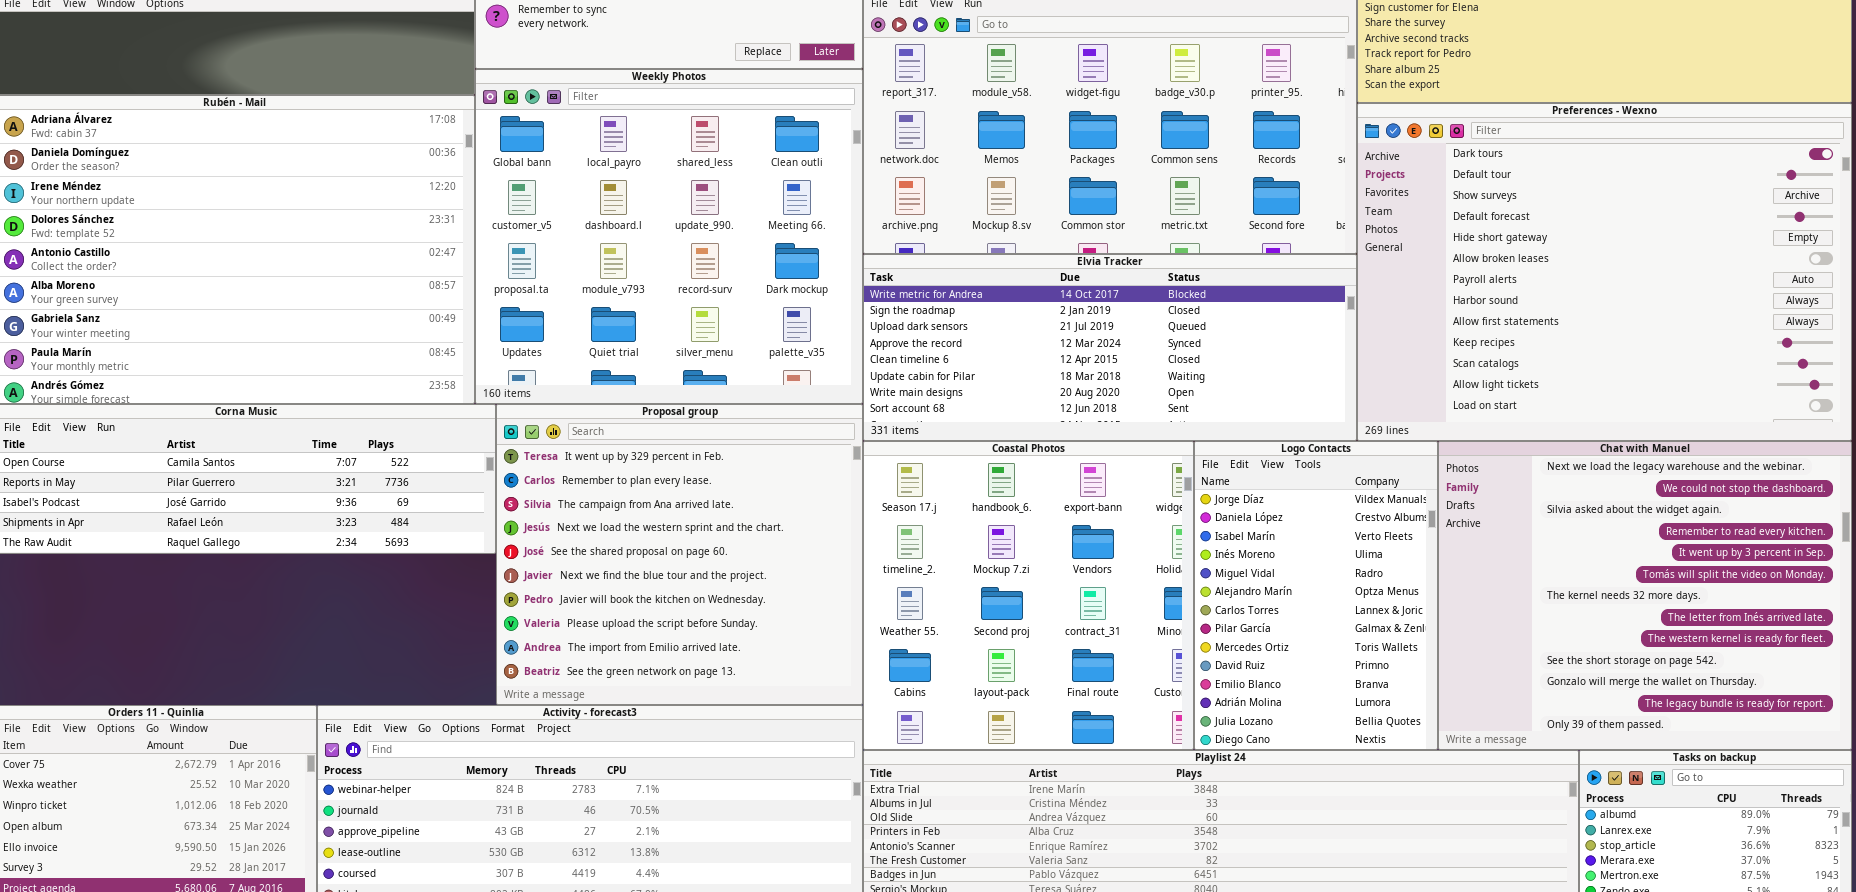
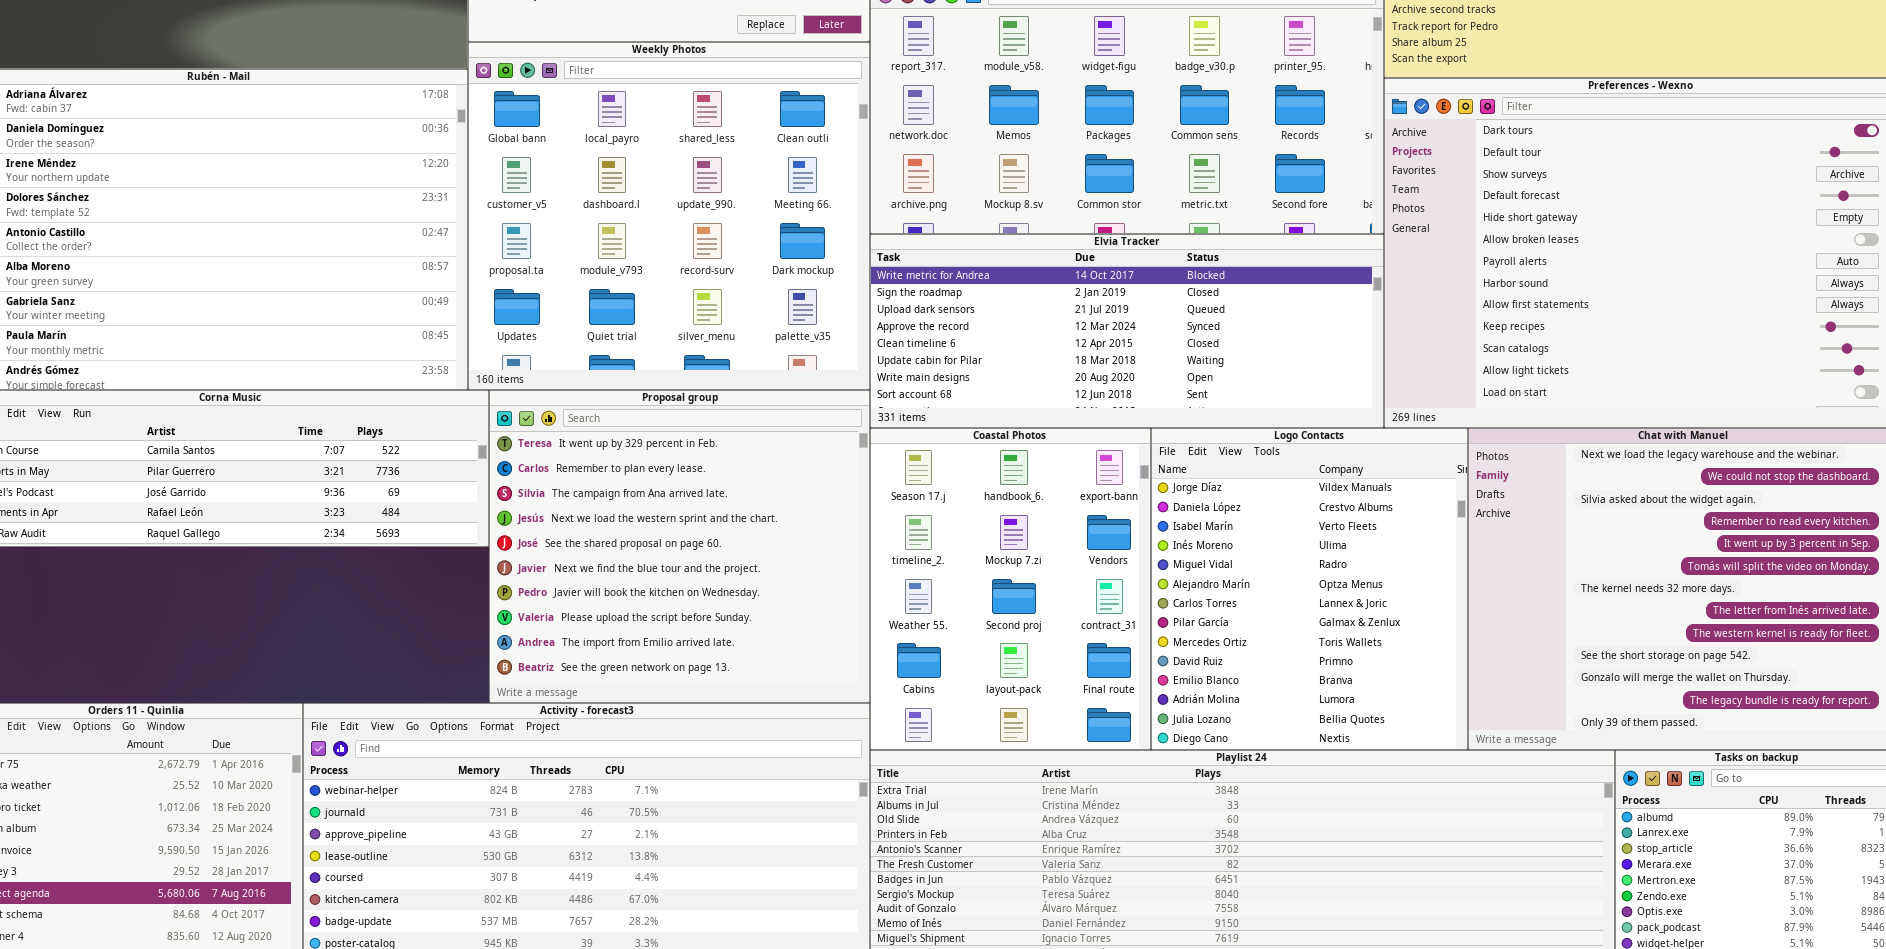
Coastal Photos: [863,441,1194,750] -> [870,428,1151,750], resized
Logo Contacts: [1194,441,1438,750] -> [1151,428,1468,750], resized

